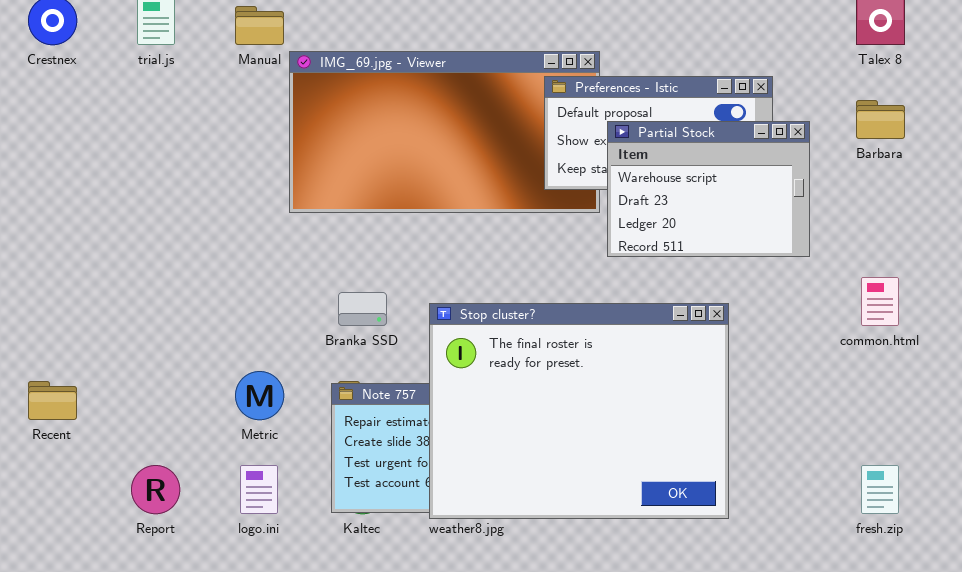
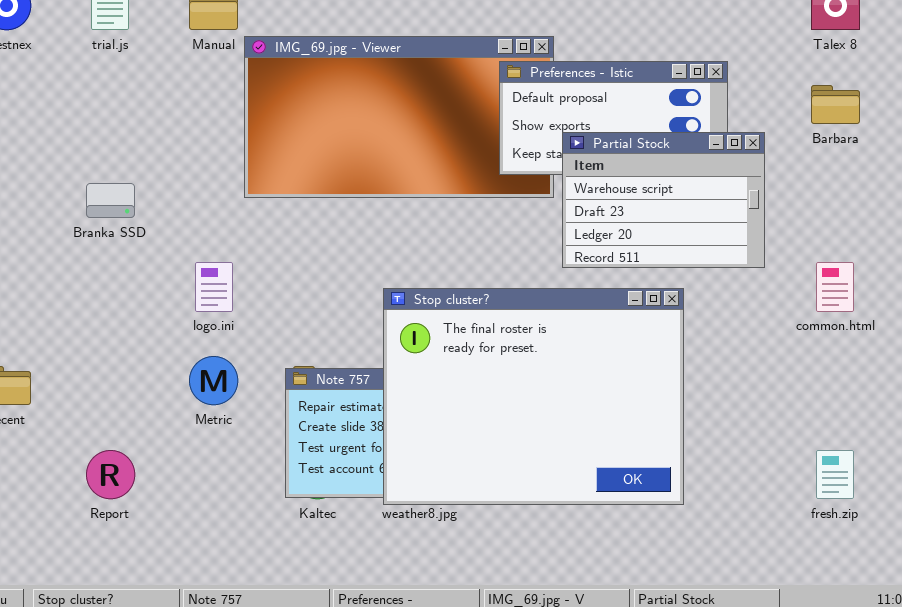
Partial Stock: [607,121,810,257] -> [562,132,765,268], moved
Branka SSD: [338,292,387,326] -> [86,183,135,218], moved
logo.ini: [240,465,278,514] -> [195,262,233,312], moved

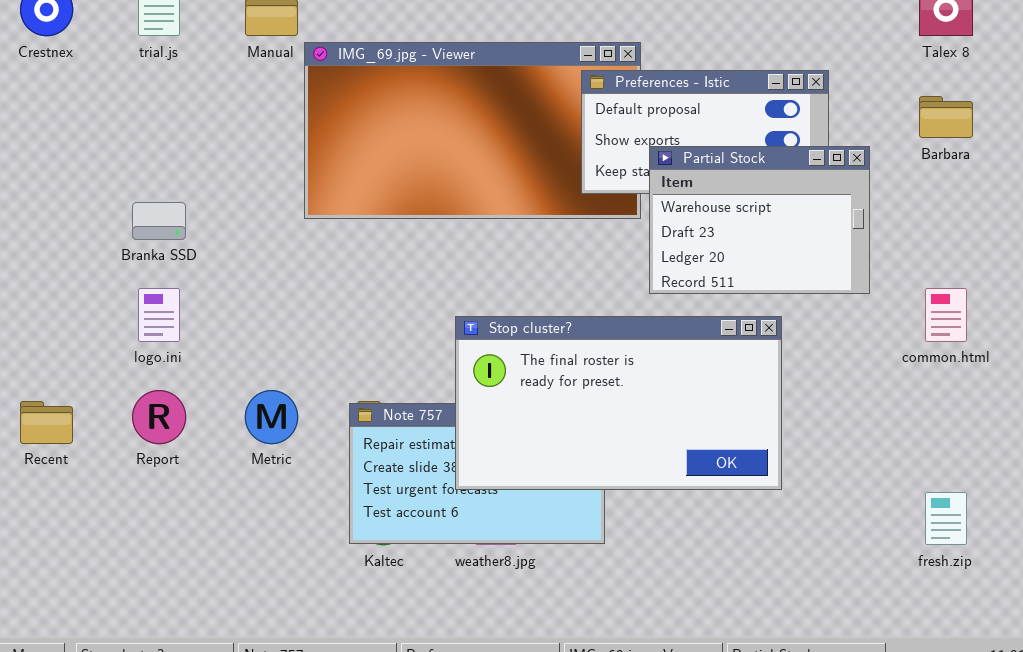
logo.ini: [195,262,233,312] -> [138,288,180,342], moved
Stop cluster?: [383,288,684,505] -> [455,316,782,490], resized
Report: [86,450,135,499] -> [132,390,186,444], moved

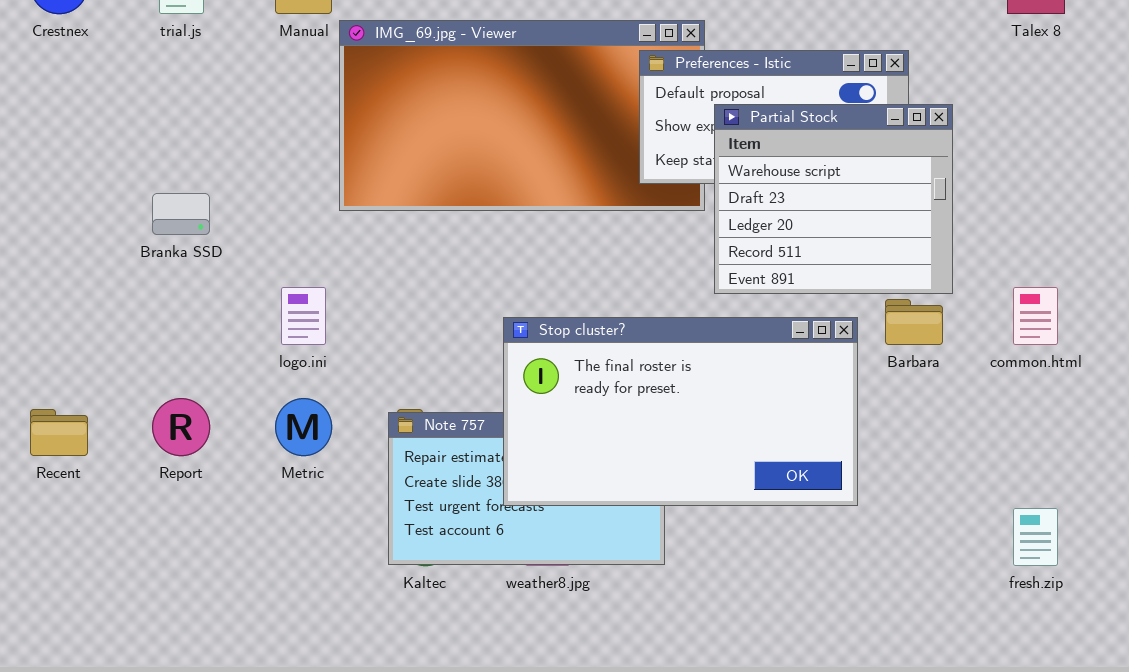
Barbara: [919,96,973,138] -> [885,299,943,345], moved
Partial Stock: [649,146,870,294] -> [714,104,953,294], resized
logo.ini: [138,288,180,342] -> [281,287,326,345], moved

